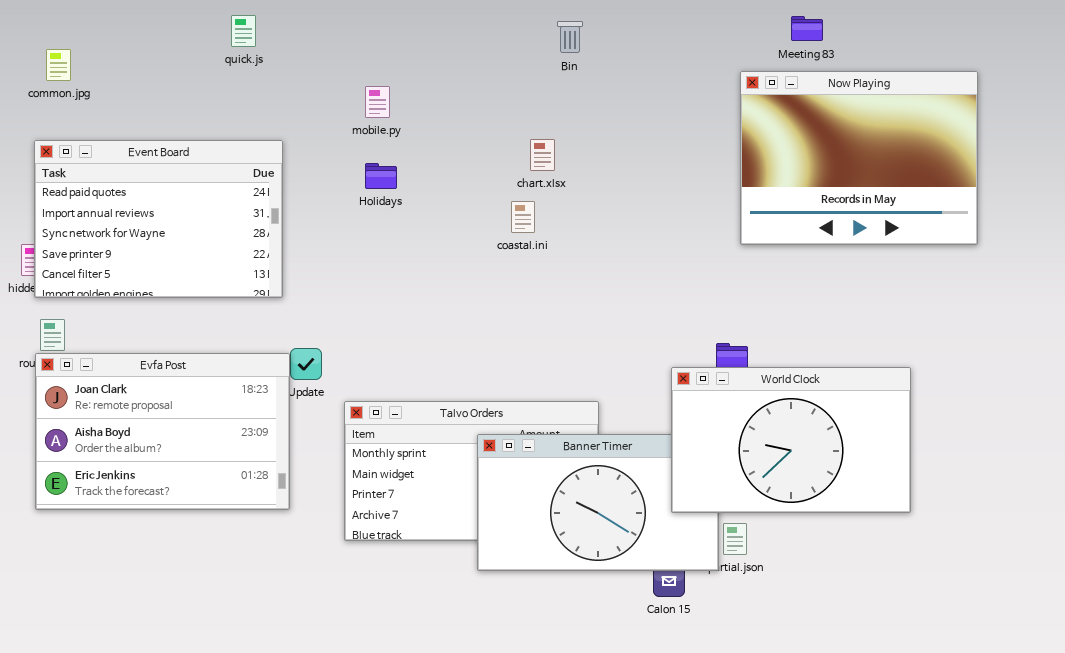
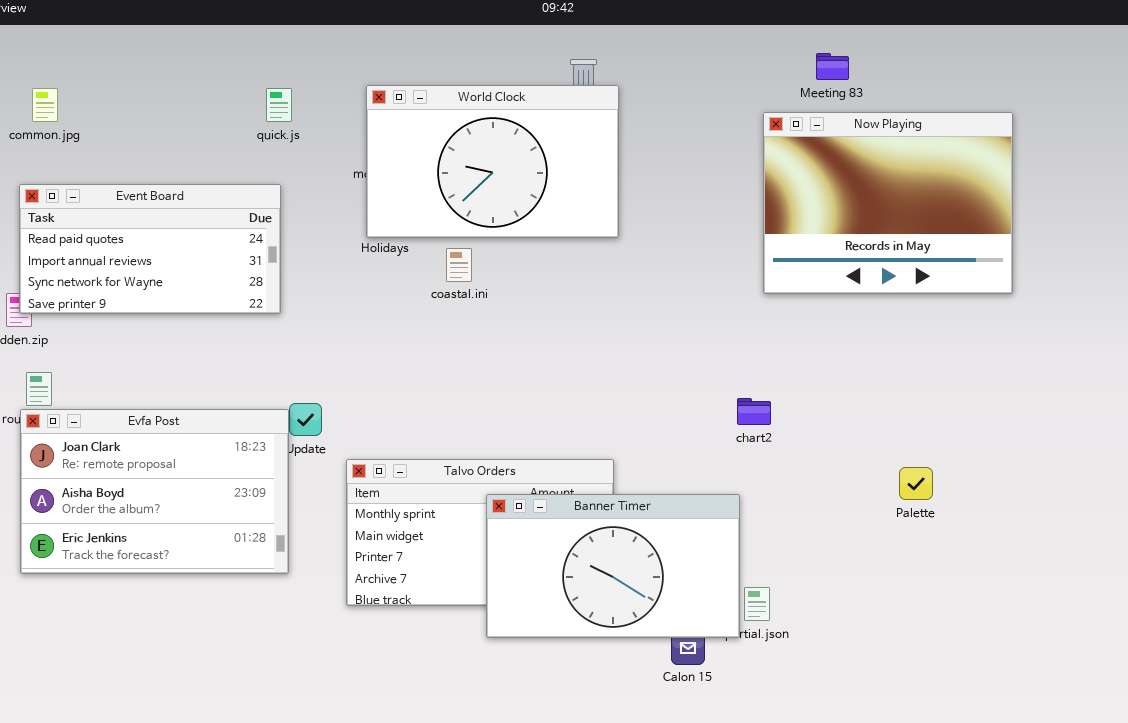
quick.js: [231,15,256,47] -> [266,88,292,122], moved
Event Board: [34,140,283,298] -> [19,184,281,314], resized
coastal.ini: [511,201,535,233] -> [446,248,472,282], moved
World Clock: [671,367,911,513] -> [366,85,619,238], moved

